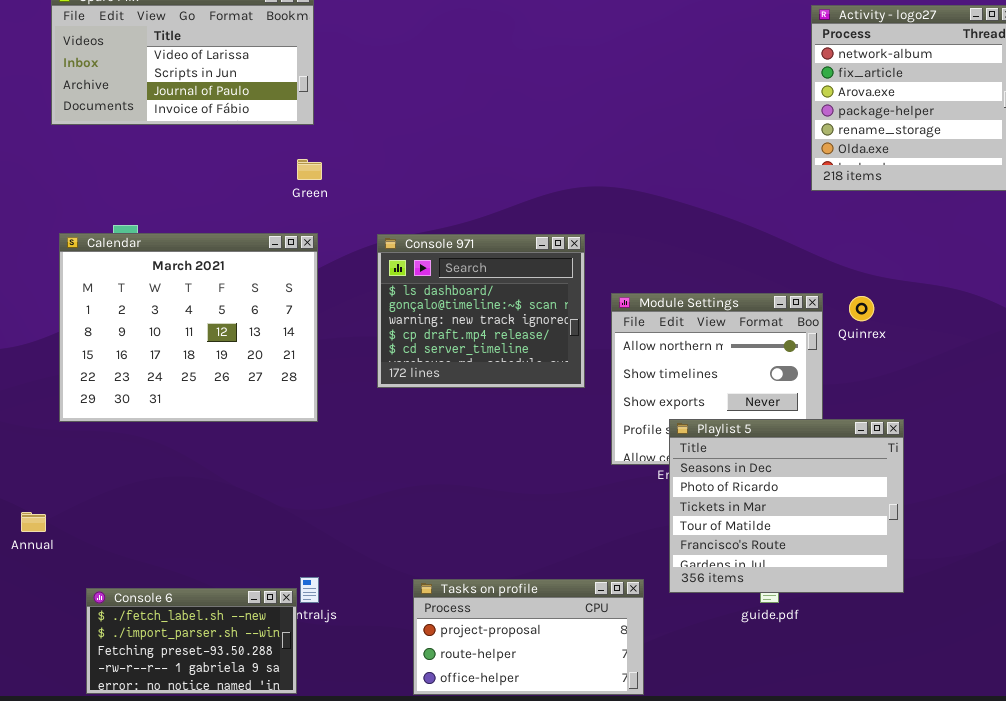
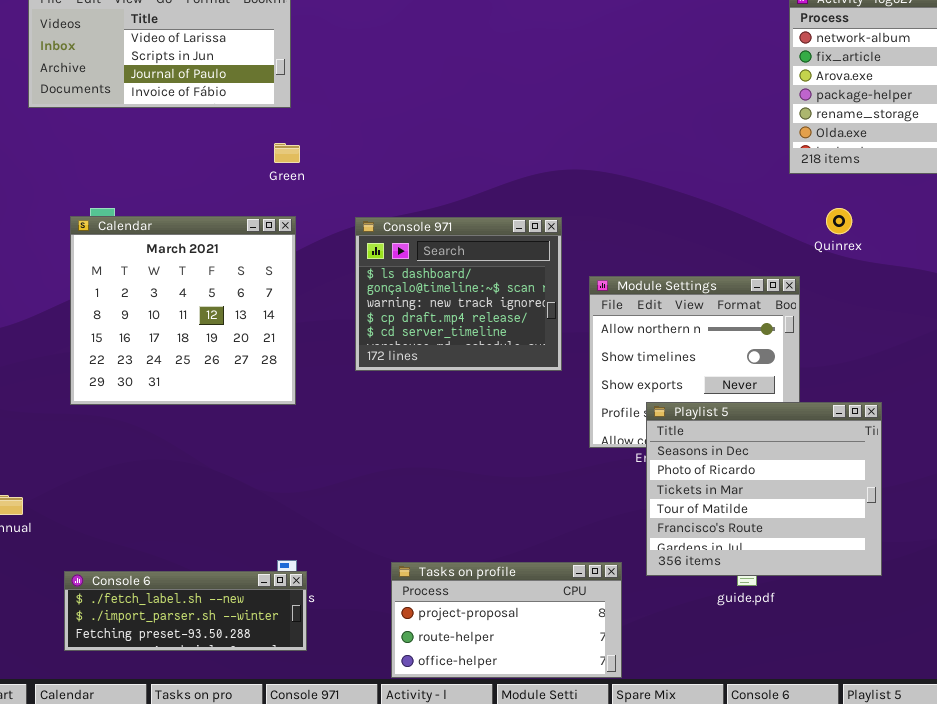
Calendar: [59,233,318,422] -> [70,216,296,405], resized
Quinrex: [849,296,874,321] -> [826,208,852,234], moved
Console 6: [86,588,297,694] -> [64,571,307,651], resized

